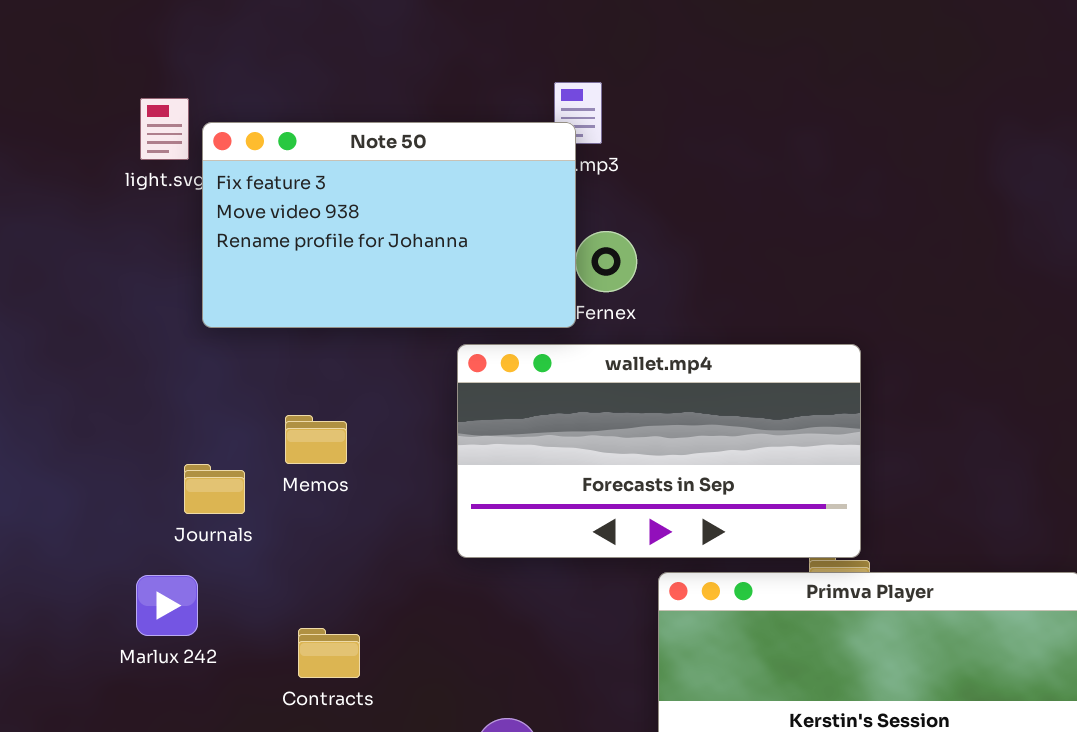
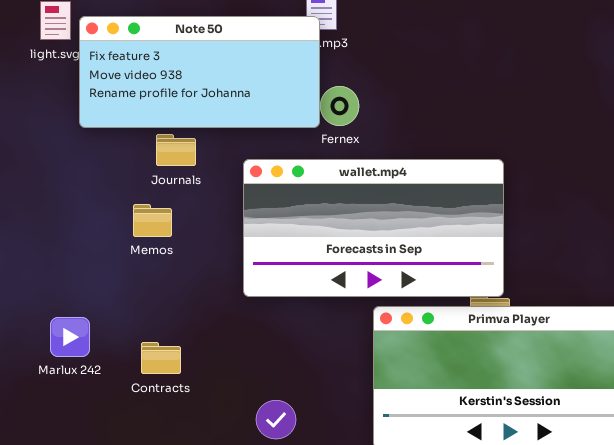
Note 50: [202,122,576,328] -> [79,16,320,128], resized
Journals: [184,464,245,514] -> [156,134,196,166], moved
Marlux 242: [136,575,198,636] -> [50,317,90,357], moved

